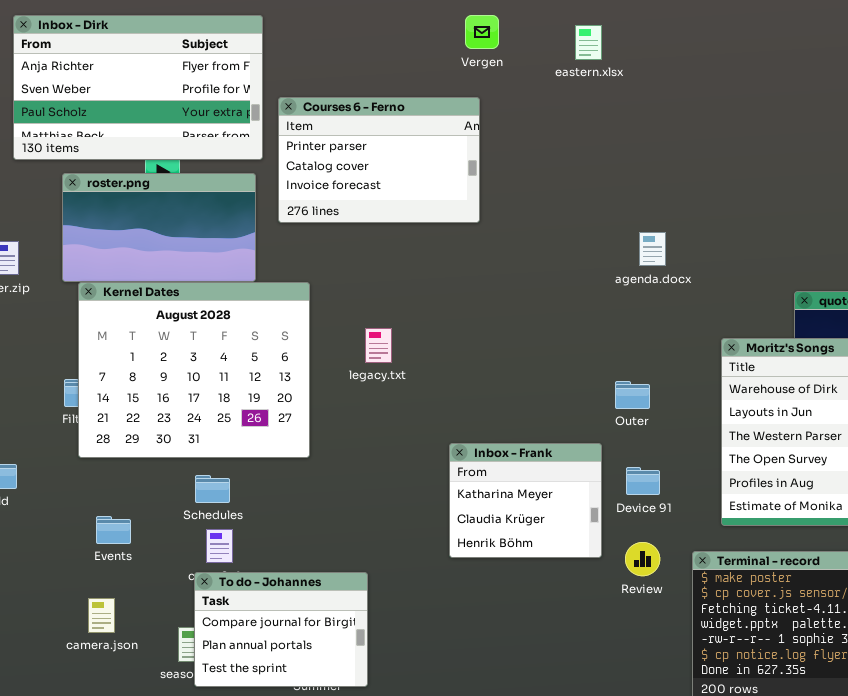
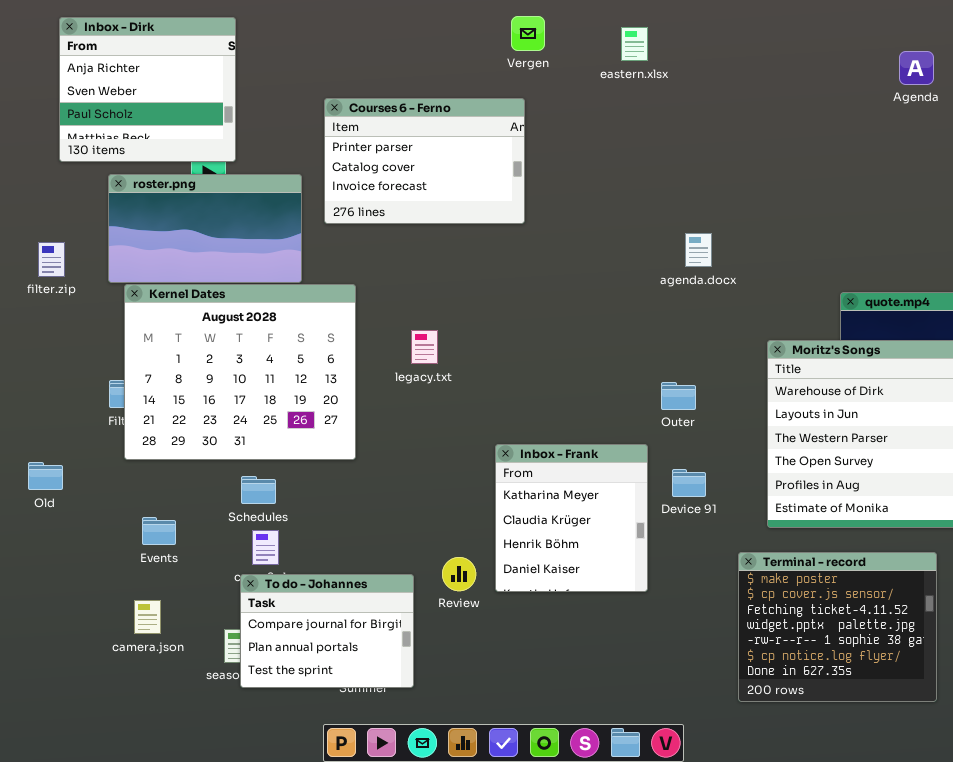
Inbox - Dirk: [13,15,263,160] -> [59,17,236,162], resized
Inbox - Frank: [449,443,602,558] -> [495,444,648,592], resized
Review: [625,542,660,576] -> [442,557,476,591], moved

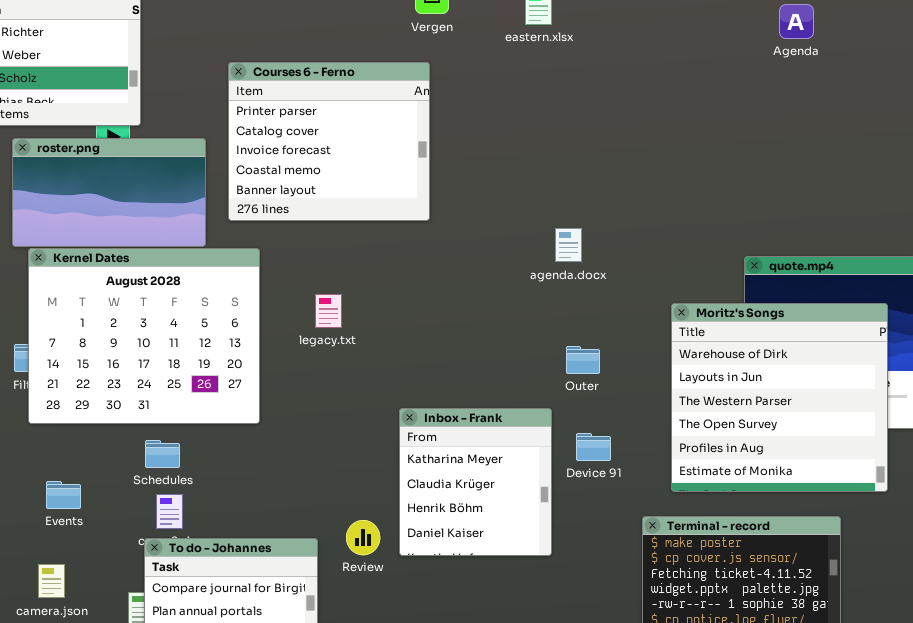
Agenda: [899,51,934,85] -> [779,4,814,39], moved
Courses 6 - Ferno: [324,98,525,224] -> [228,62,430,221], resized
agenda.docx: [685,233,712,267] -> [555,228,582,262], moved

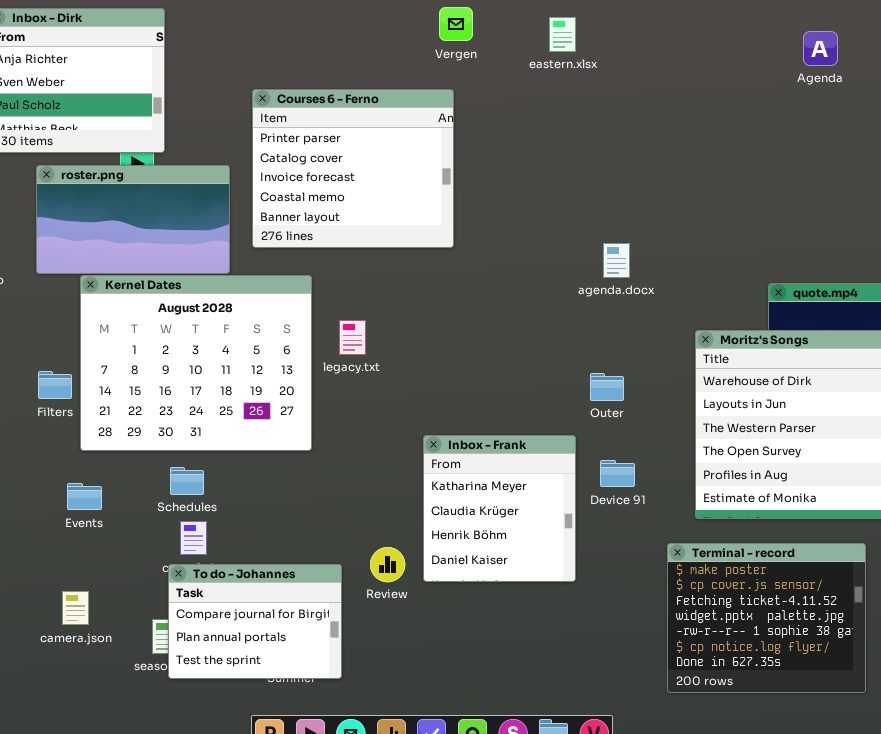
agenda.docx: [555,228,582,262] -> [603,243,630,278], moved
Kernel Dates: [28,248,260,424] -> [80,275,312,451], moved
Events: [46,481,81,509] -> [67,483,102,510], moved

